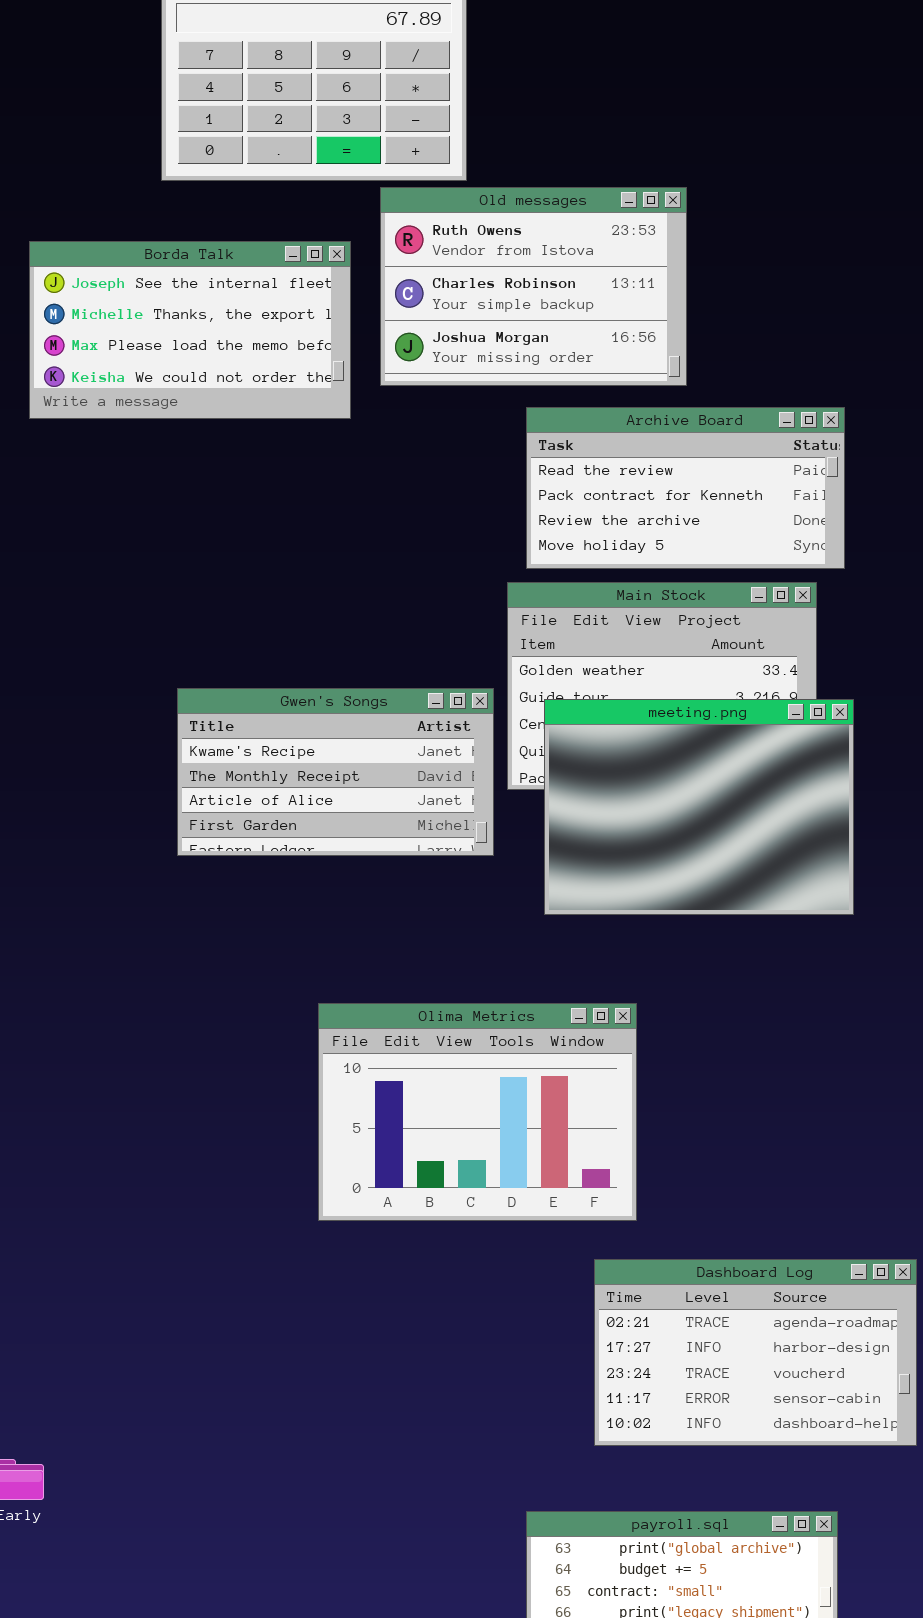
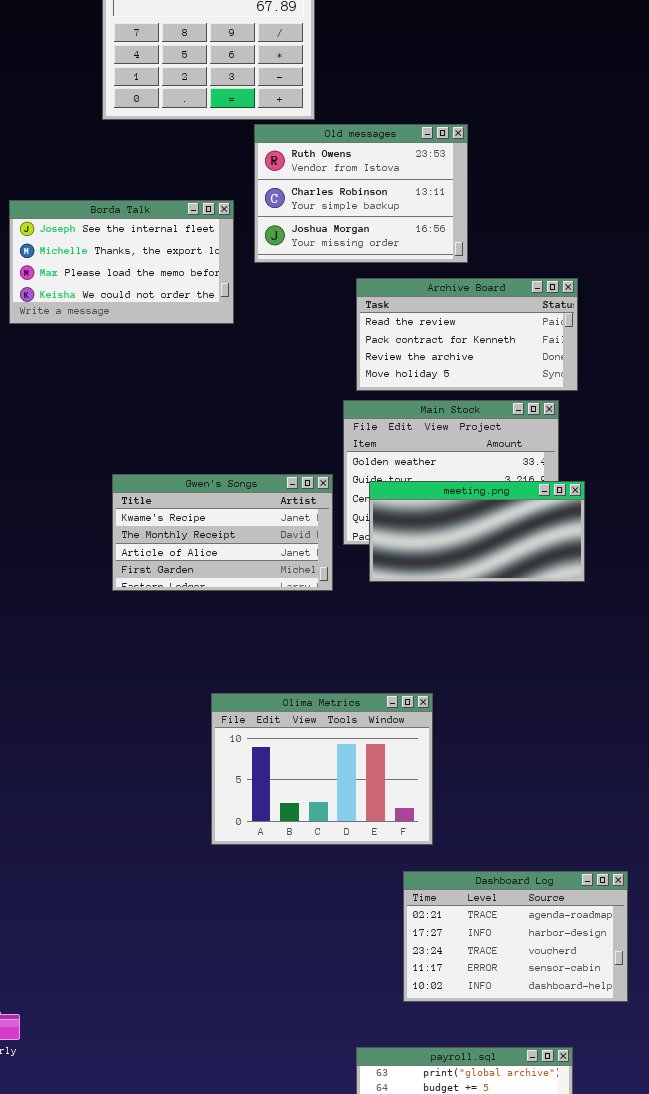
Borda Talk: [29,241,351,419] -> [9,200,234,324], moved
meeting.png: [544,699,854,915] -> [369,481,585,582], resized

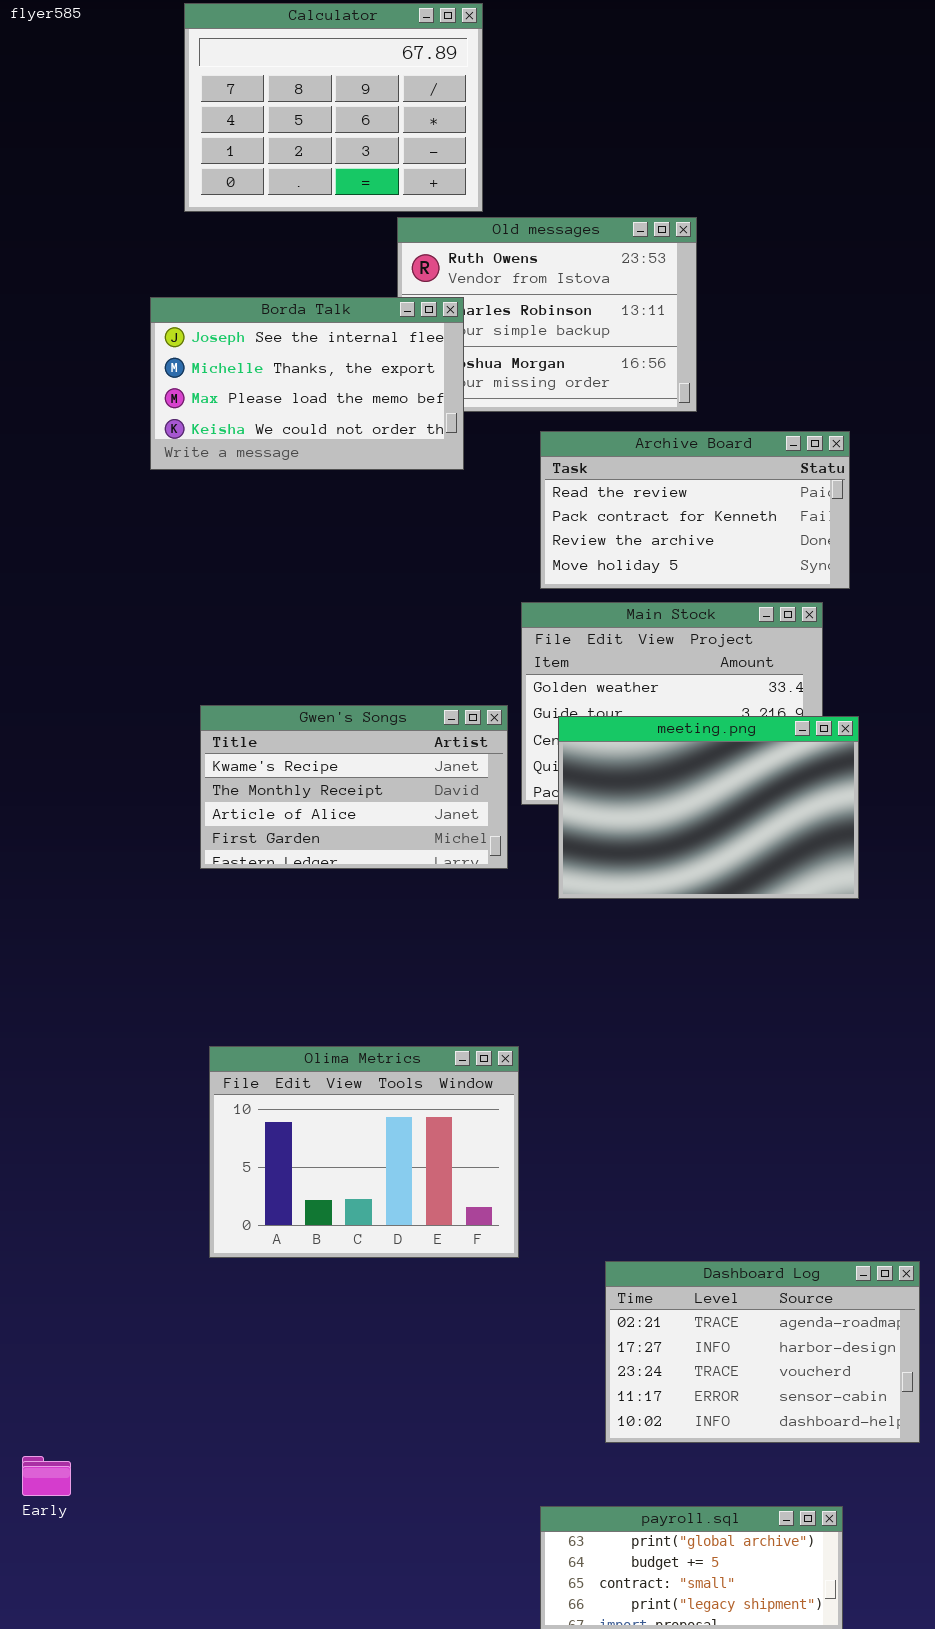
Borda Talk: [9,200,234,324] -> [150,297,464,470], moved
meeting.png: [369,481,585,582] -> [558,716,859,899], resized
Olima Metrics: [211,693,433,845] -> [209,1046,519,1258], moved

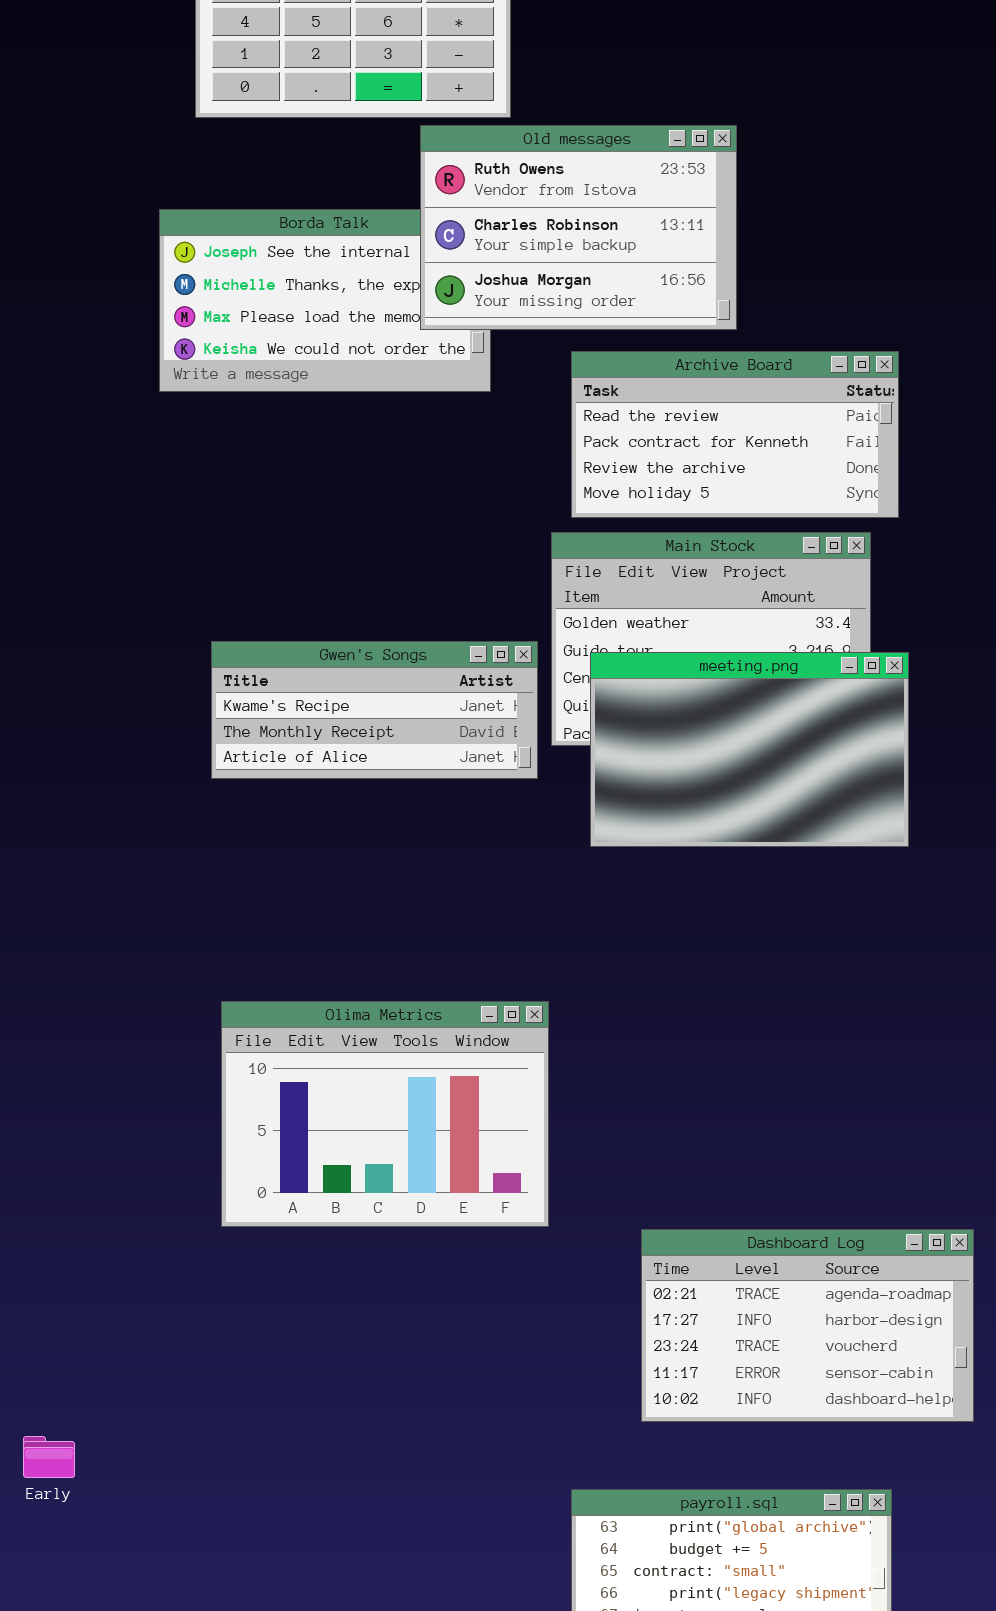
Old messages: [397,217,697,412] -> [420,125,737,330], raised
Gwen's Songs: [200,705,508,869] -> [211,641,538,779], resized

